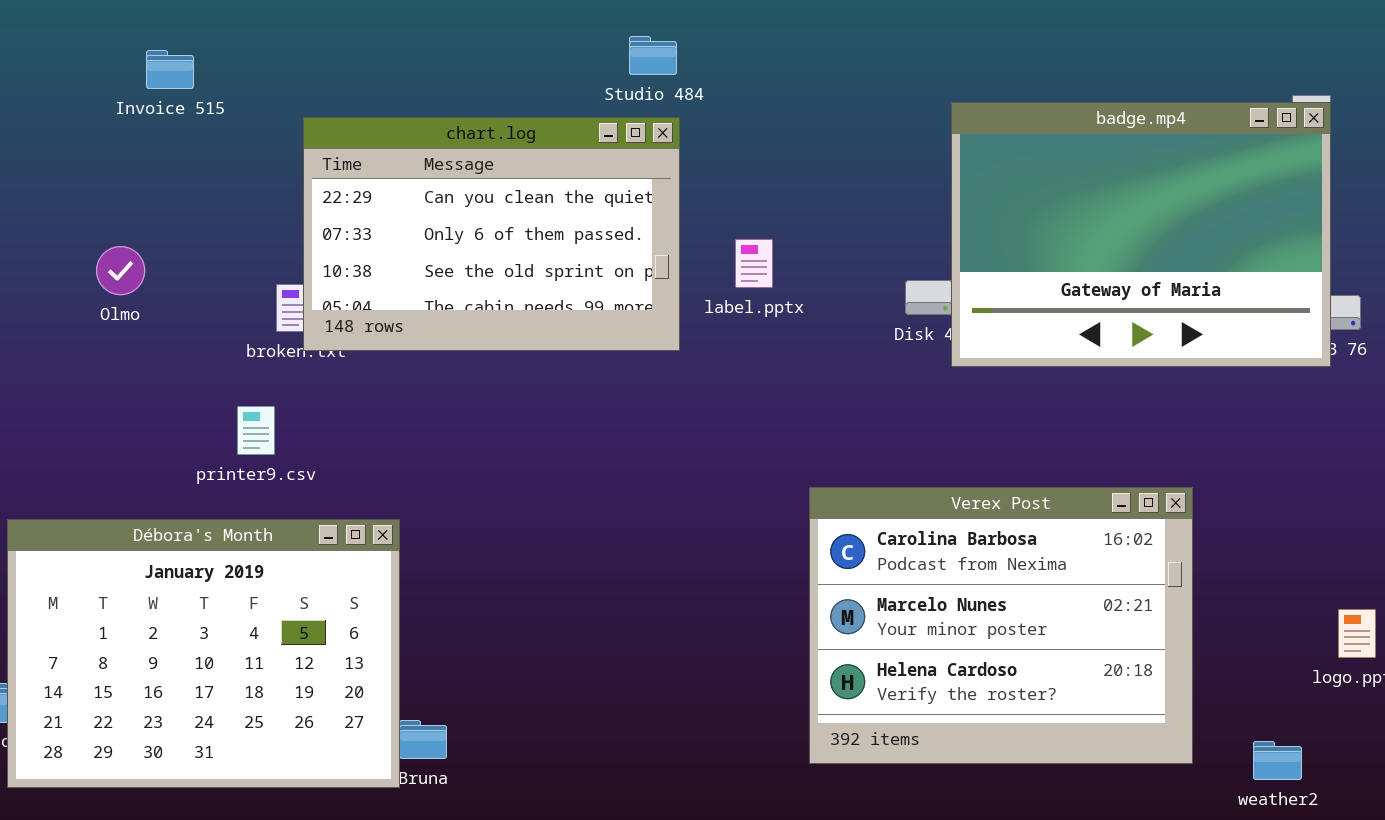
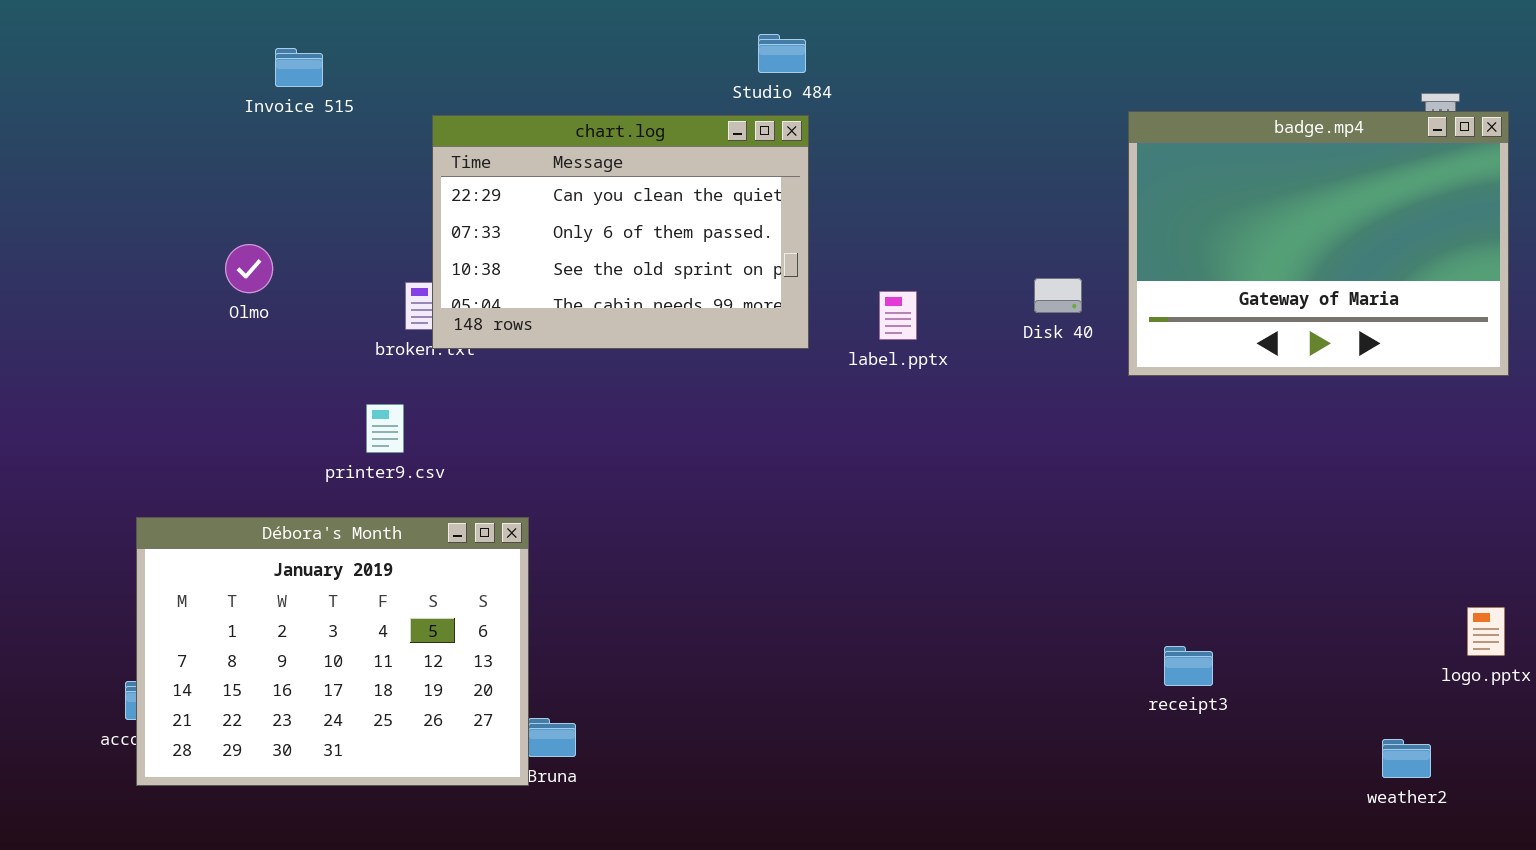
badge.mp4: [951,102,1331,367] -> [1128,111,1509,376], moved
label.pptx: [735,239,773,288] -> [879,291,917,340], moved
Verex Post: [809,487,1193,764] -> none, closed

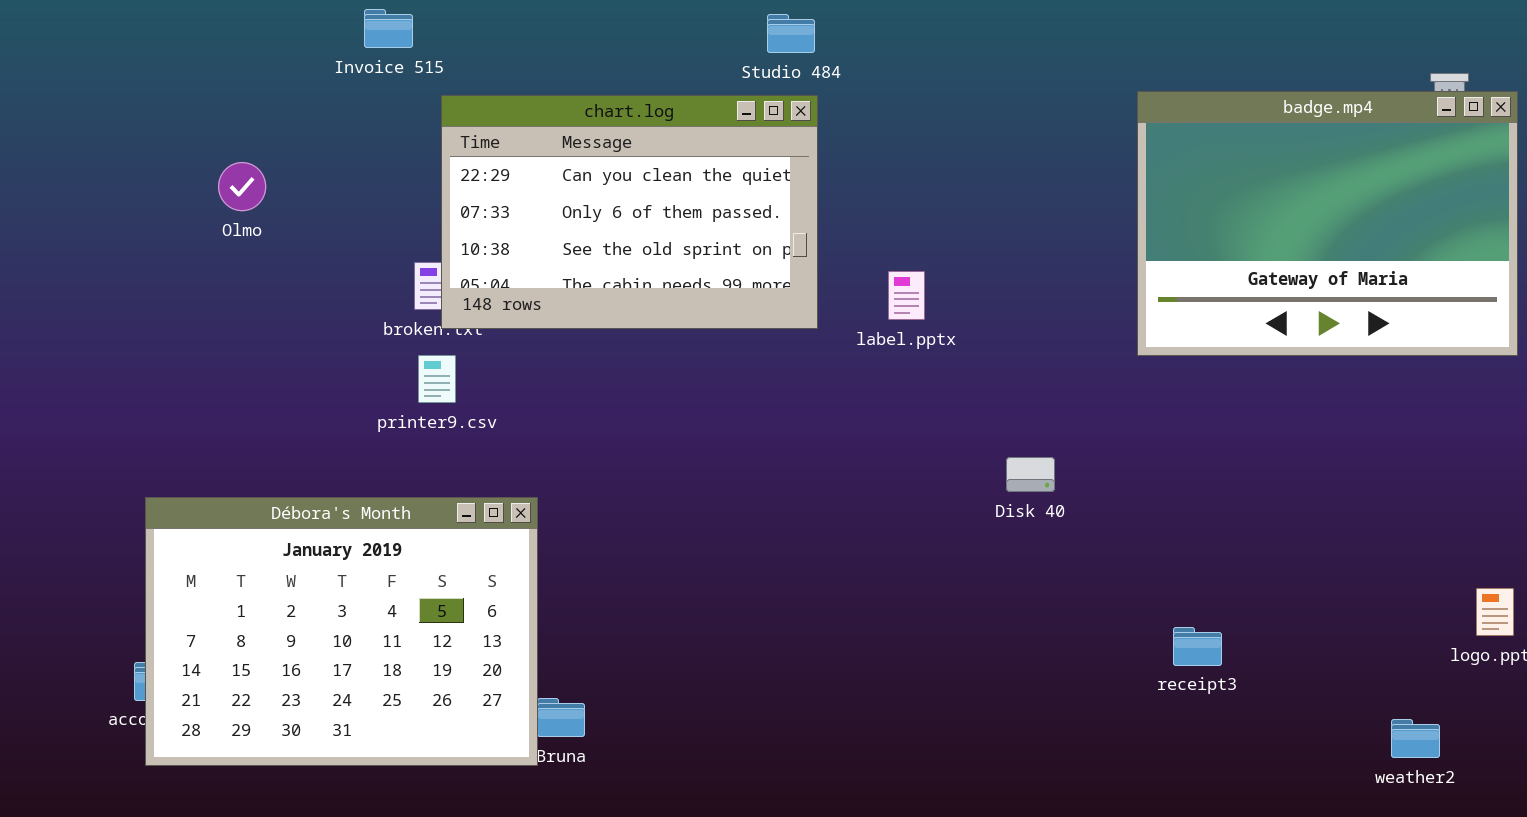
Invoice 515: [275,48,323,87] -> [364,9,413,48], moved
Olmo: [225,244,273,293] -> [218,162,266,211], moved
Disk 40: [1034,278,1082,313] -> [1006,457,1055,492], moved
printer9.csv: [366,404,404,453] -> [418,355,456,403], moved

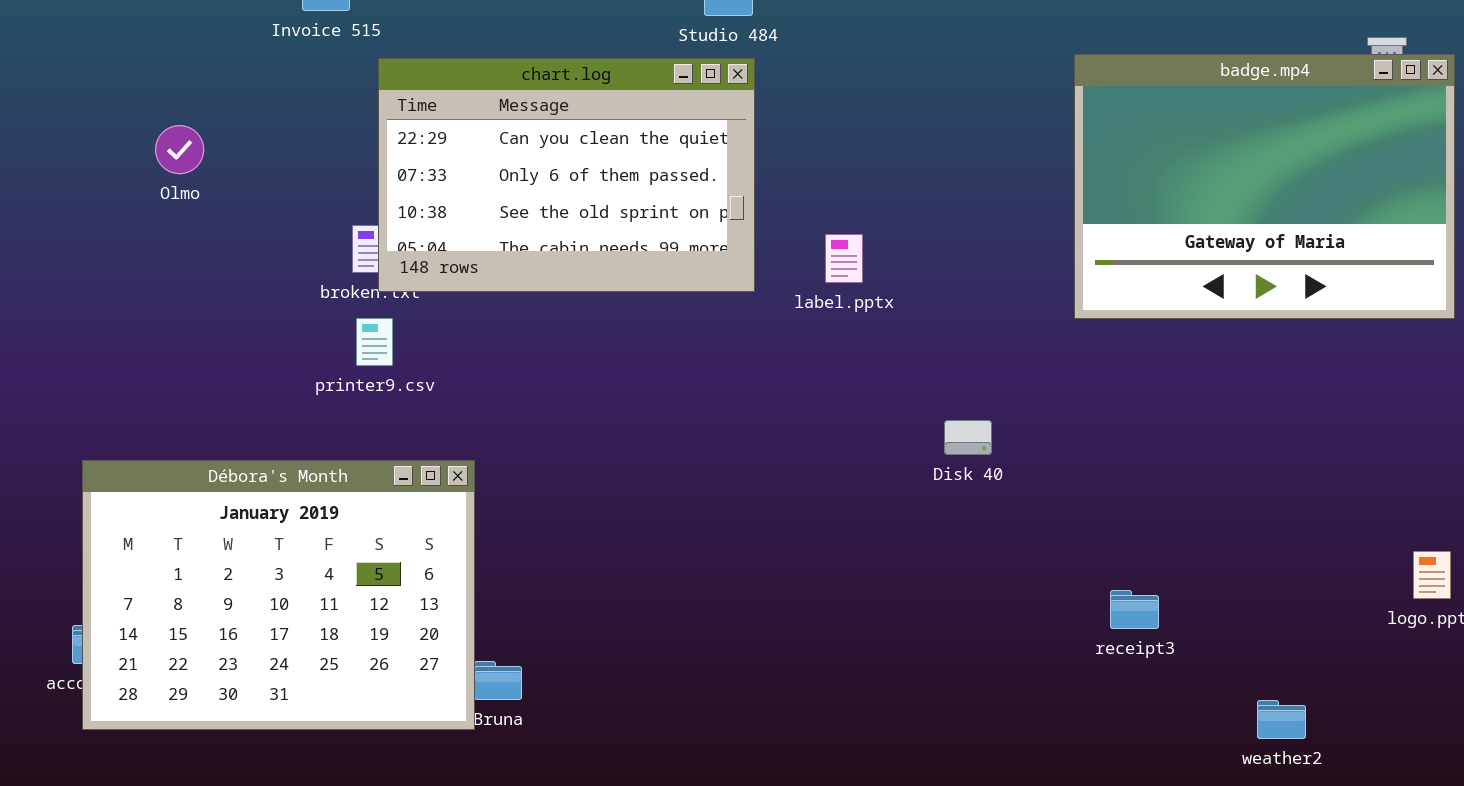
weather2: [1391,719,1440,758] -> [1257,700,1306,739], moved

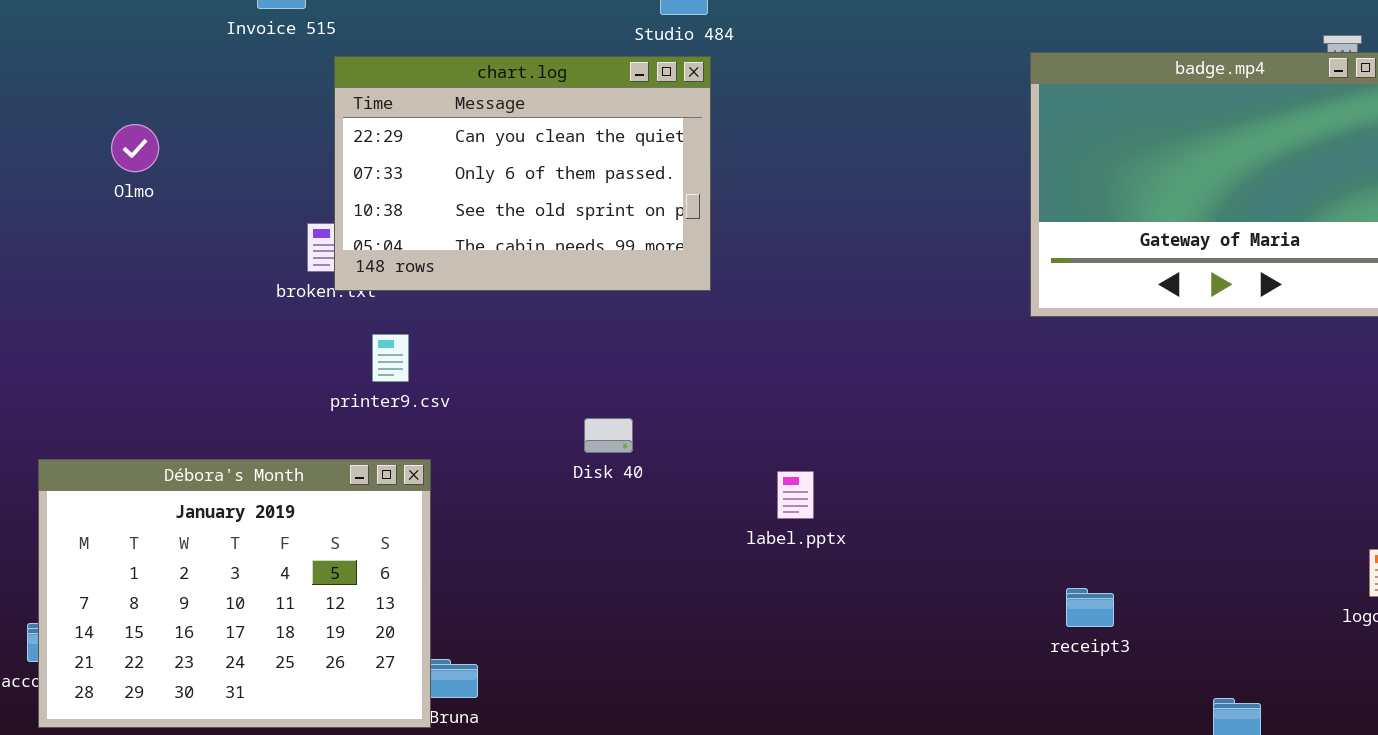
label.pptx: [825,234,863,283] -> [777,471,814,519], moved
printer9.csv: [356,318,393,366] -> [372,334,409,382], moved
Disk 40: [944,420,992,455] -> [584,418,633,453], moved

